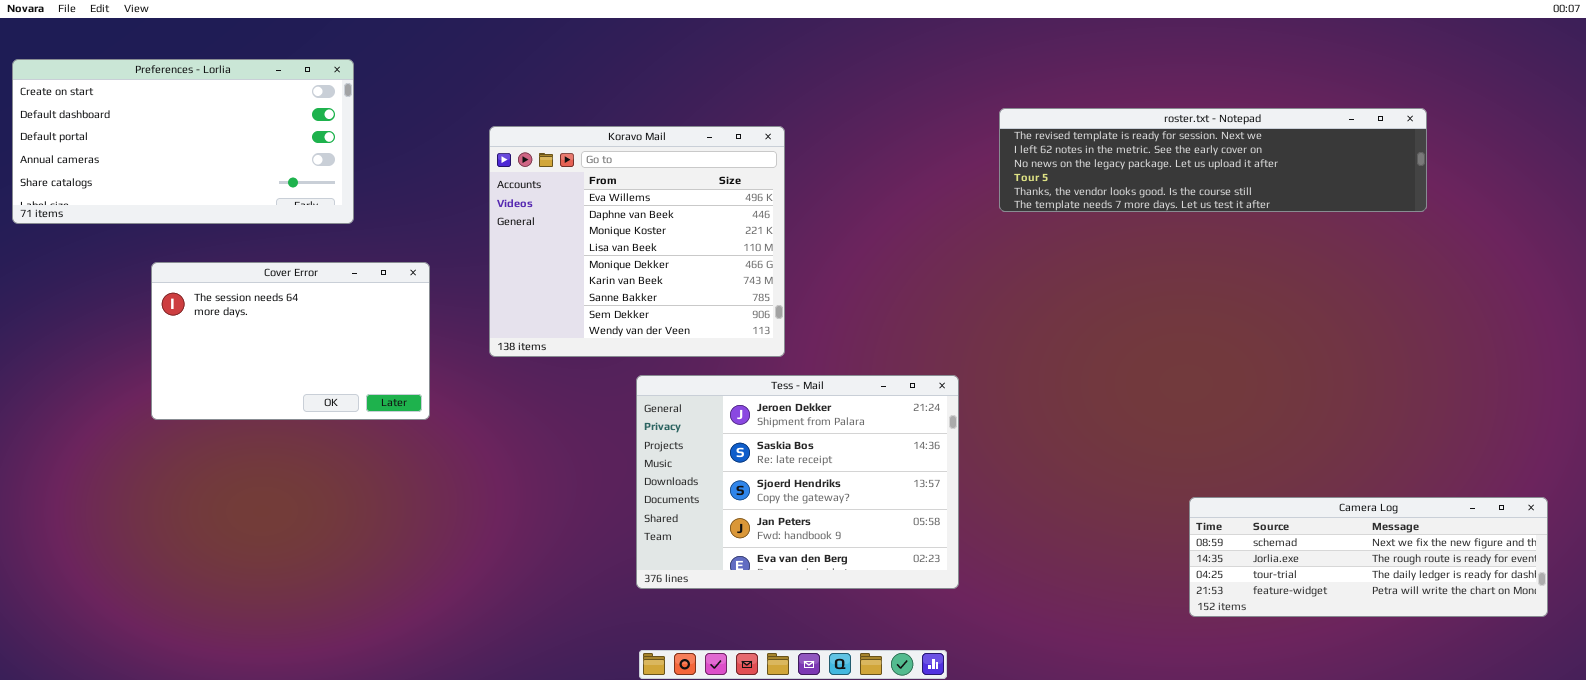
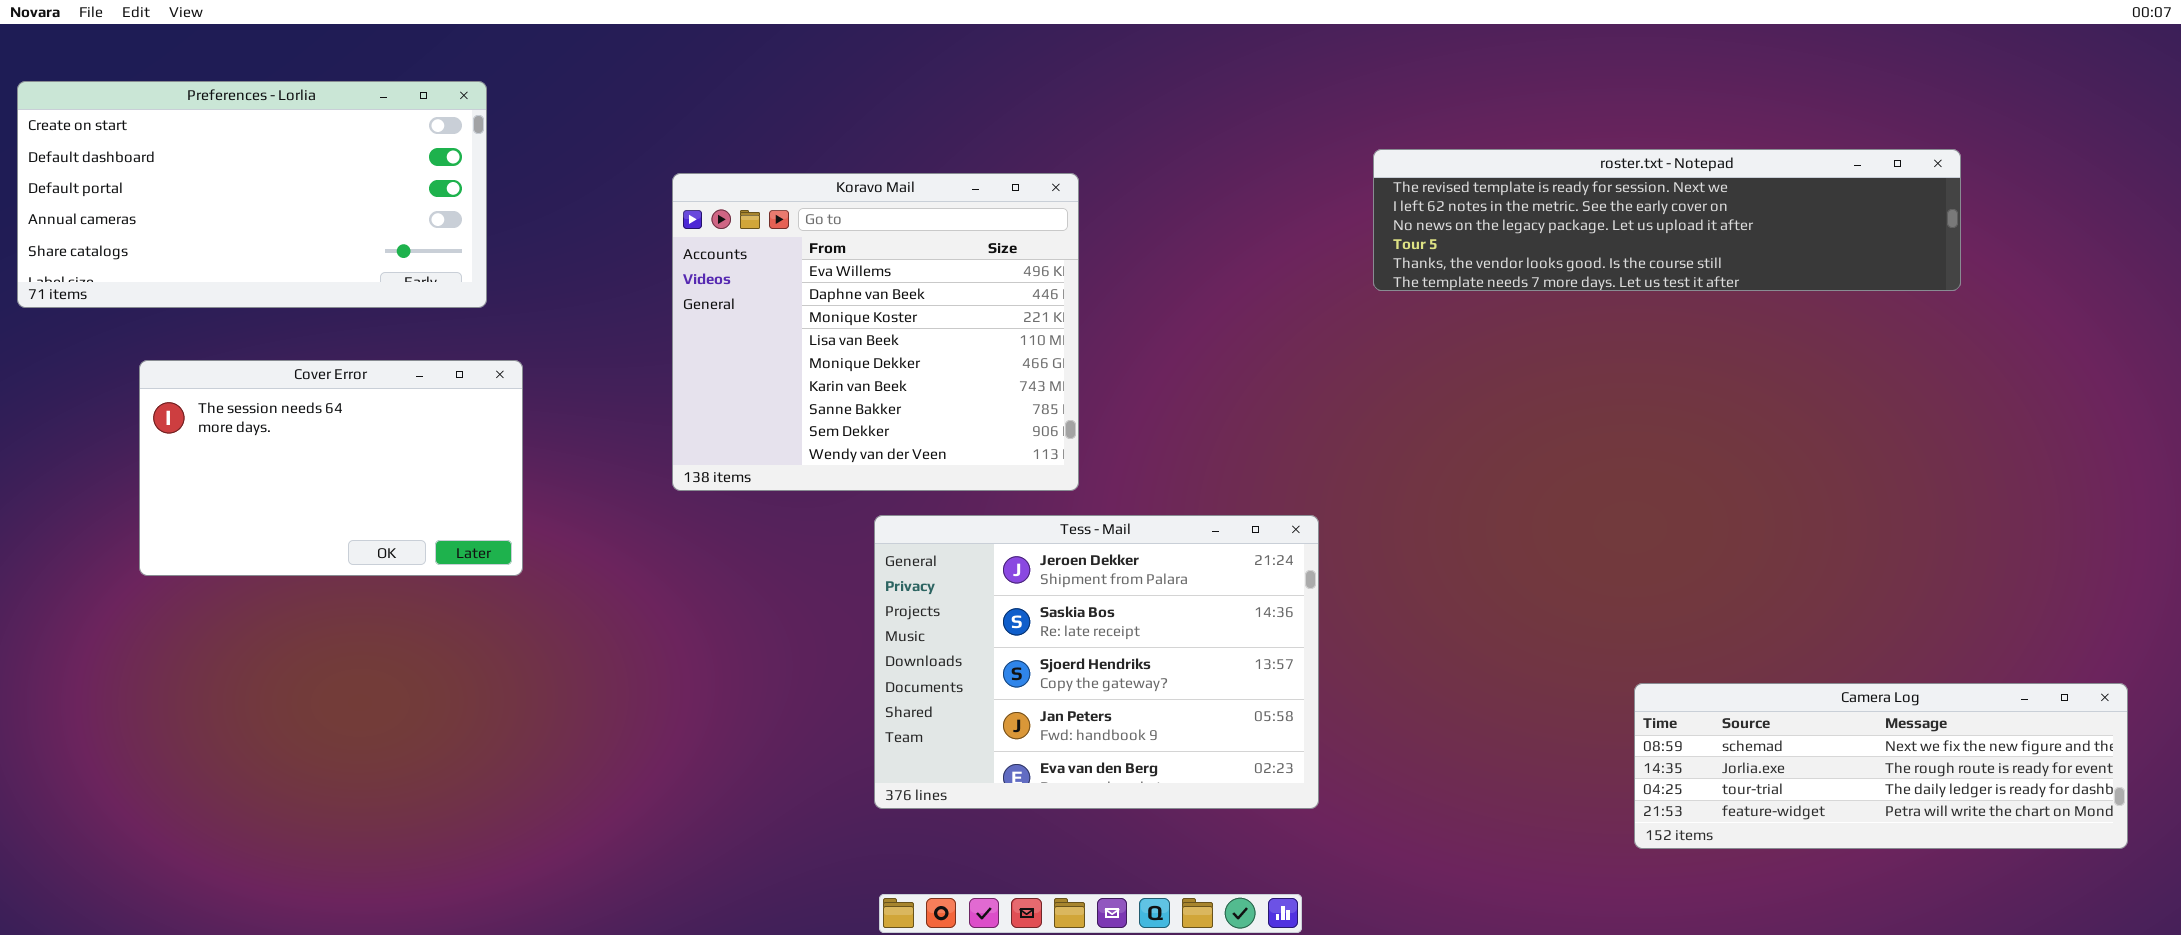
Cover Error: [151,262,430,420] -> [139,360,523,576], moved

